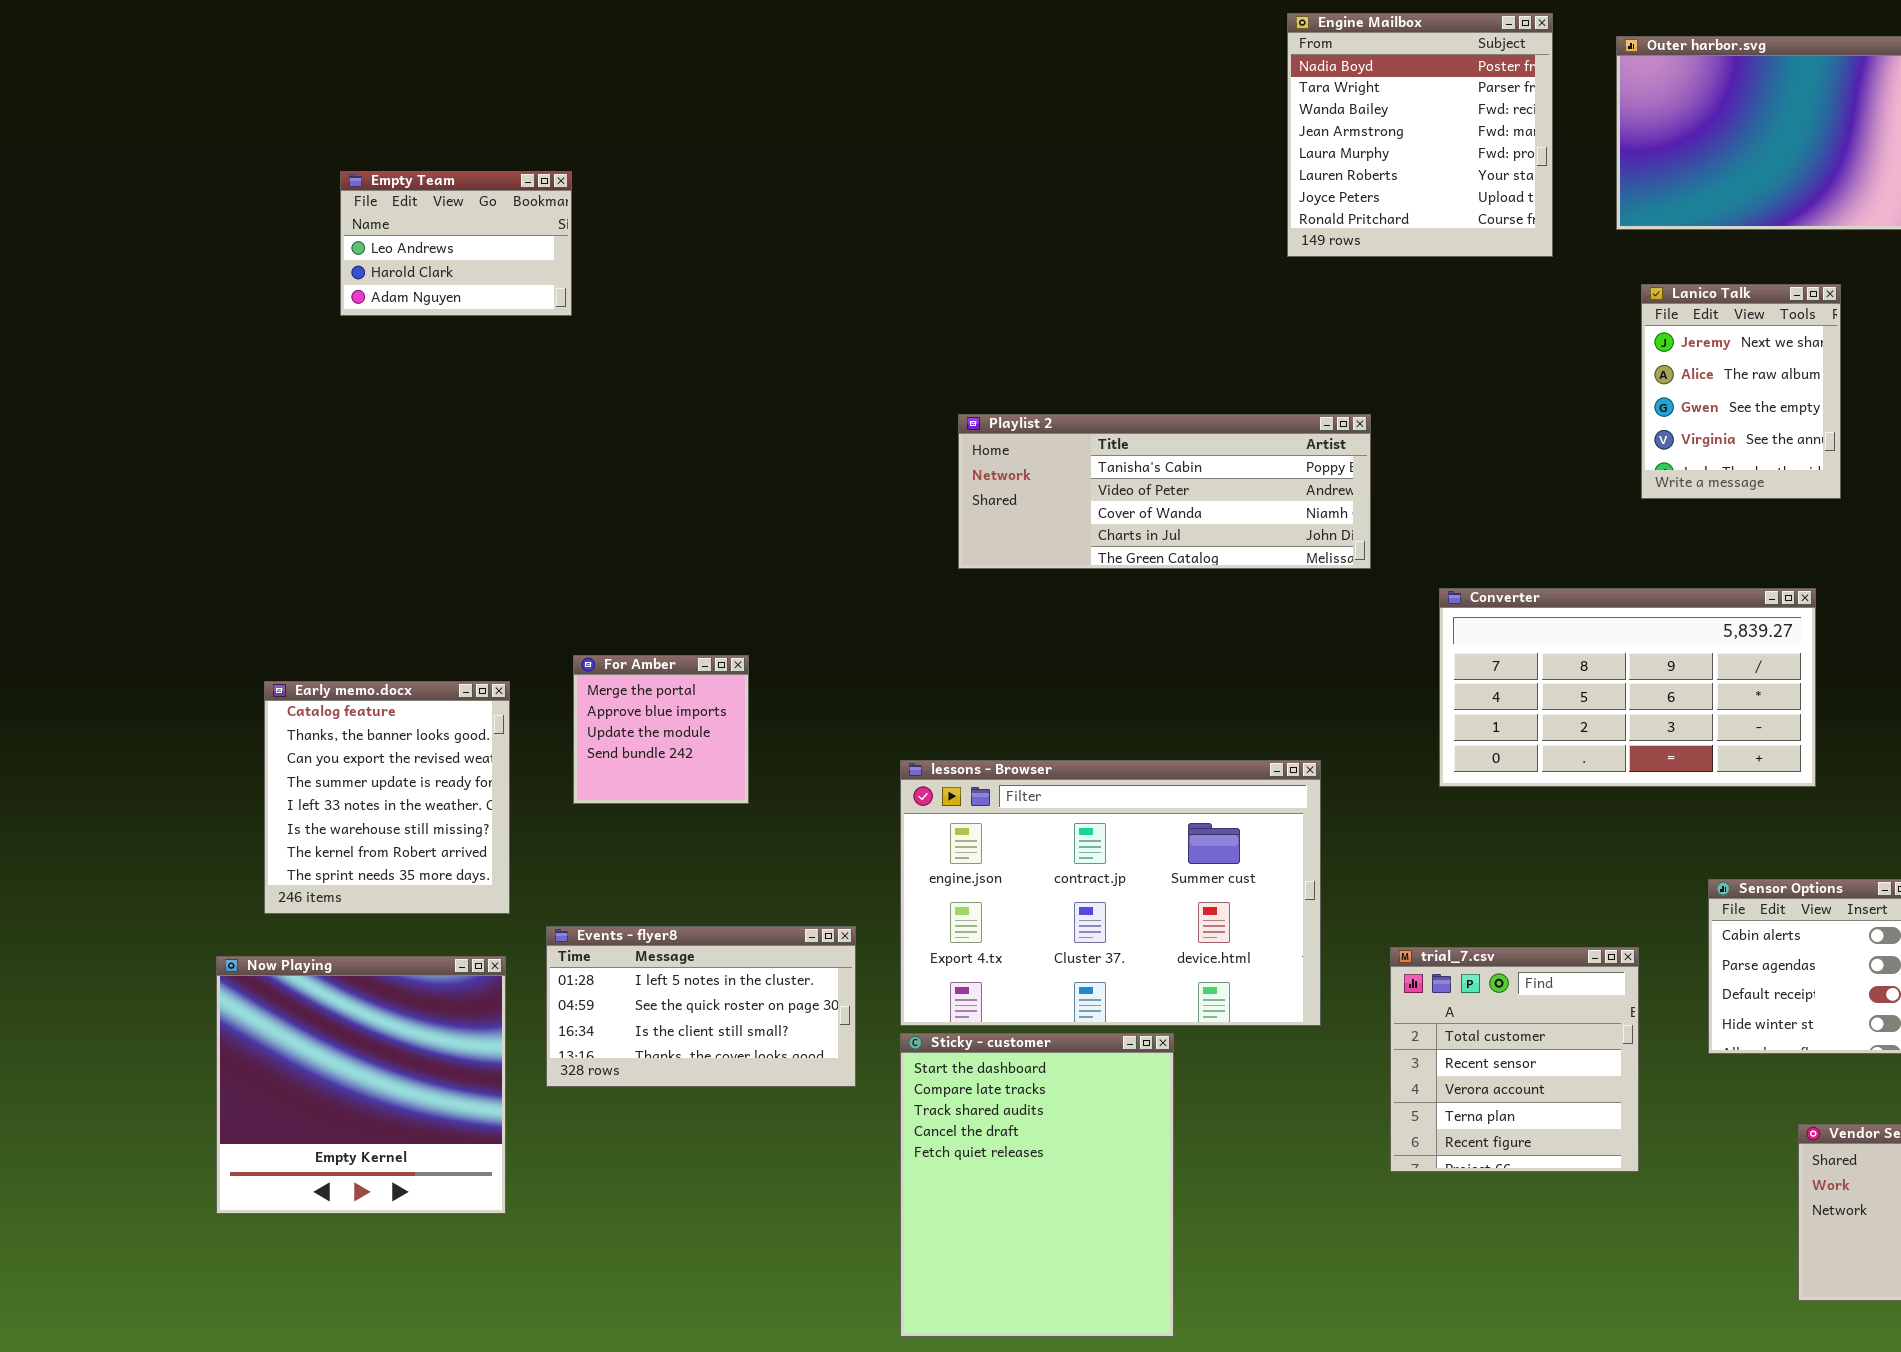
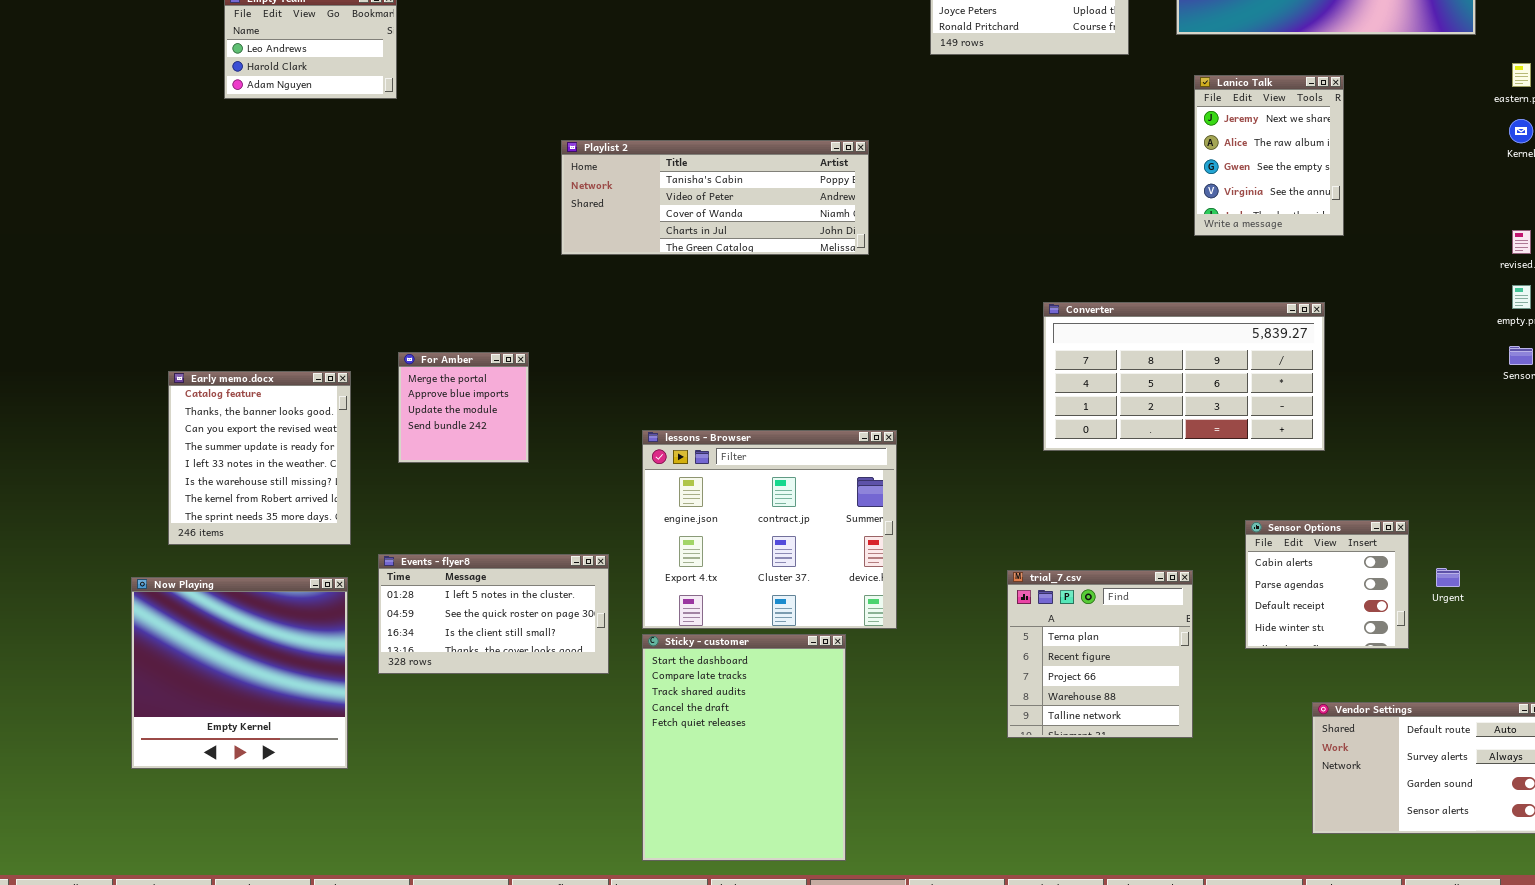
Playlist 2: [958,414,1371,569] -> [561,140,869,255], moved
lessons - Browser: [900,760,1321,1026] -> [642,430,897,629], resized
trial_7.csv: [1390,947,1639,1172] -> [1007,570,1193,738], scrolled down 3 rows

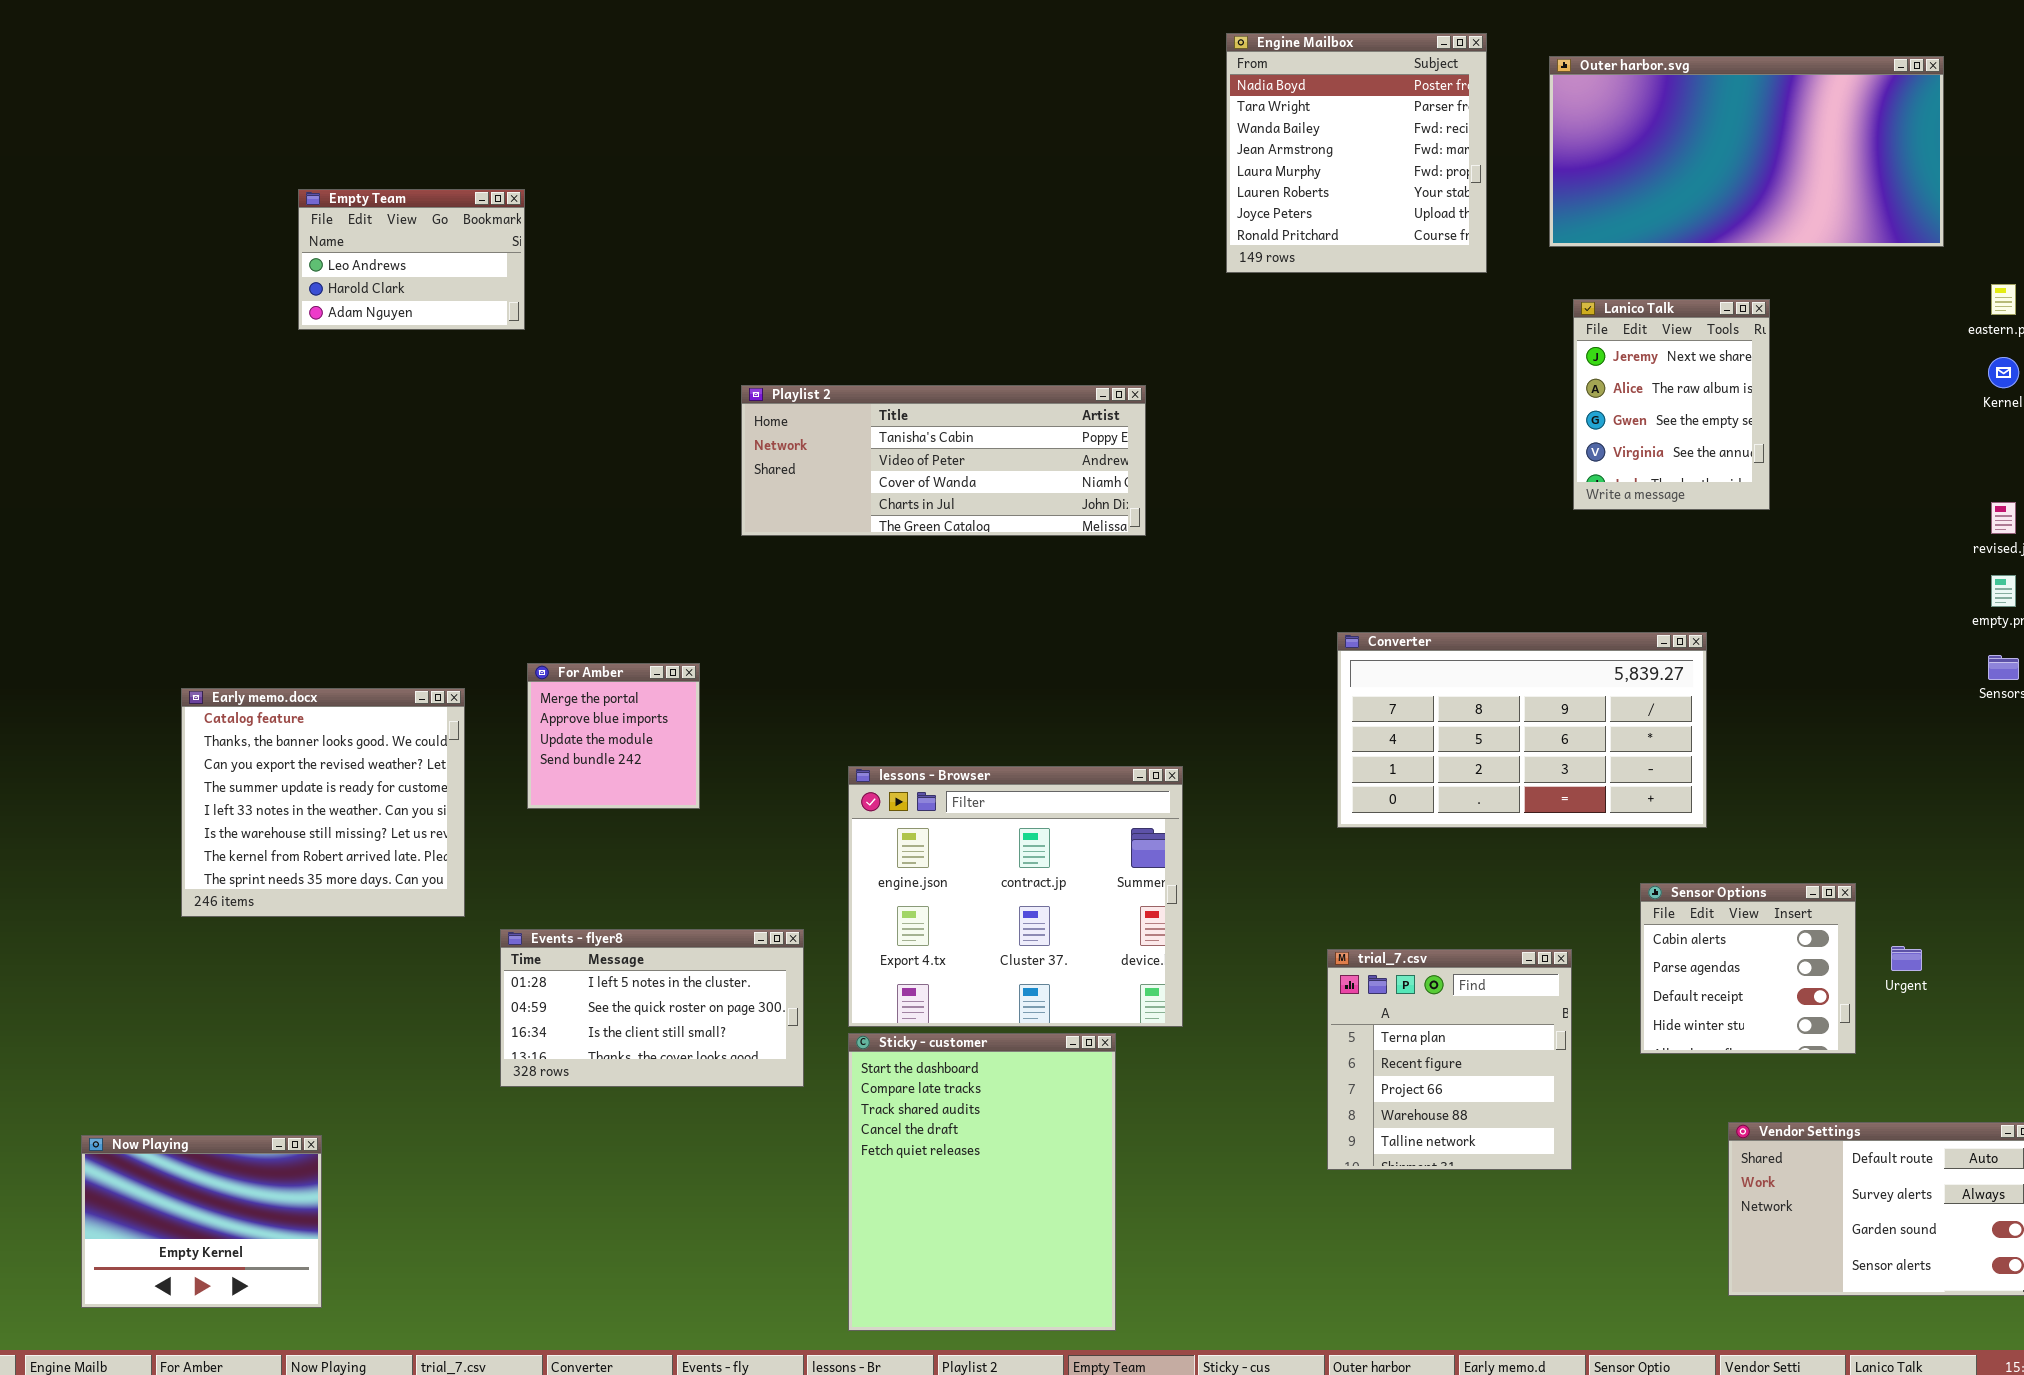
Converter: [1043,302,1325,451] -> [1337,632,1707,828], moved
Early memo.docx: [168,371,351,545] -> [181,688,465,917], resized
Now Playing: [131,577,348,769] -> [81,1135,322,1308], moved, resized

